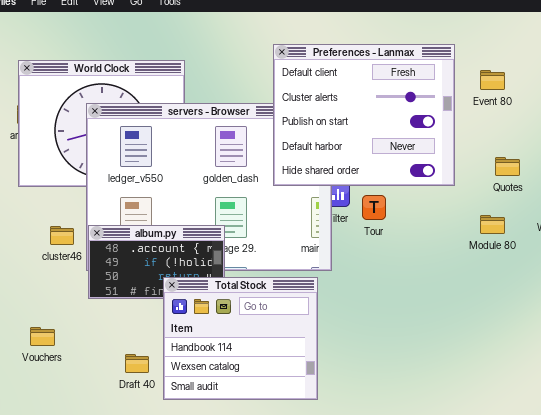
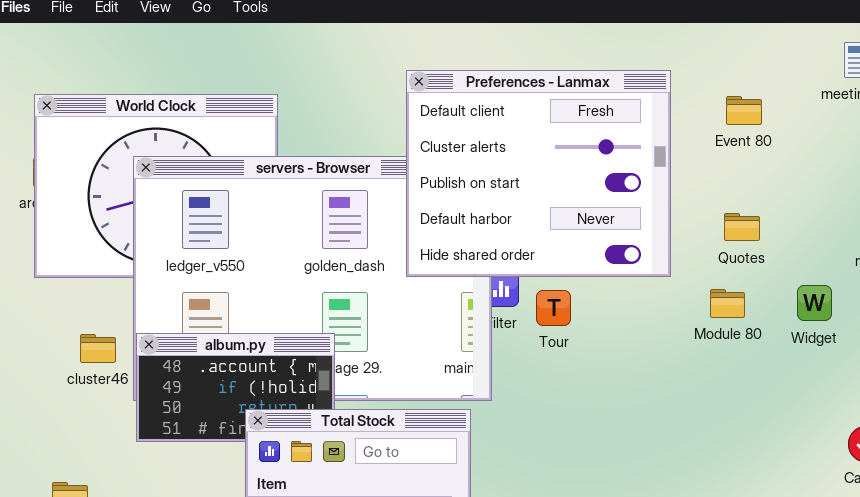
Event 80: [480,70,505,90] -> [726,96,762,125], moved
Quotes: [495,157,520,176] -> [724,213,760,241], moved
Module 80: [480,215,505,234] -> [710,289,745,318], moved

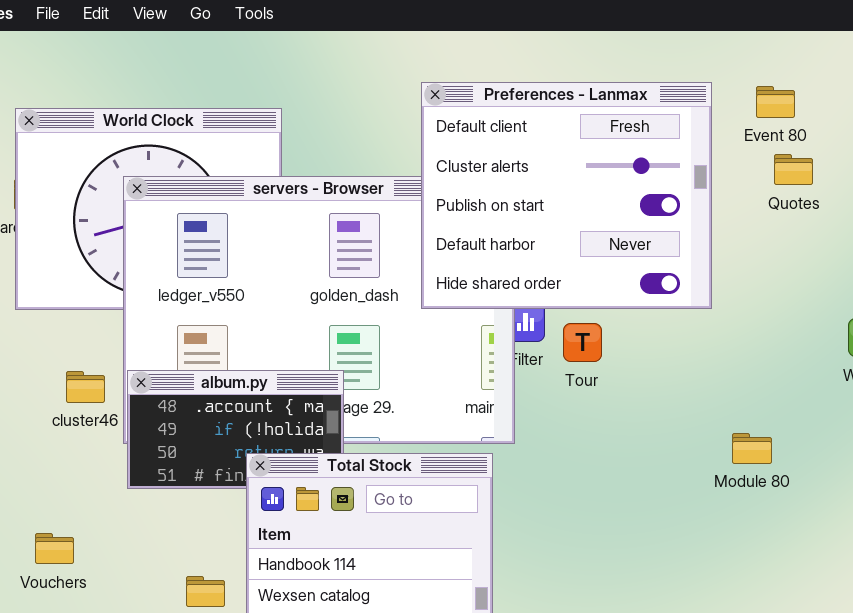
Event 80: [726,96,762,125] -> [756,86,795,118], moved
Quotes: [724,213,760,241] -> [774,154,813,185], moved
Module 80: [710,289,745,318] -> [732,433,772,464], moved

